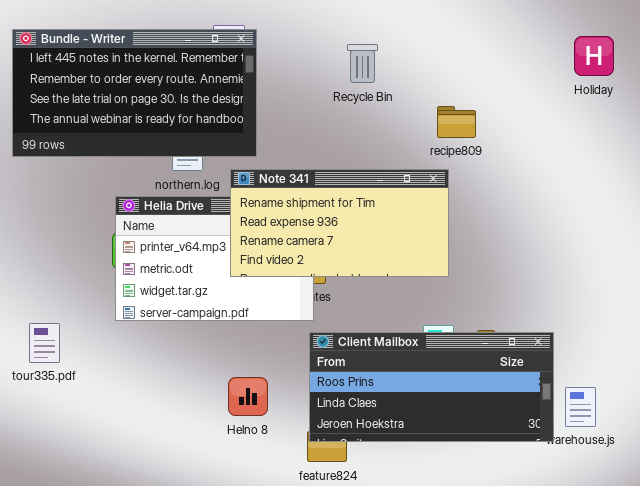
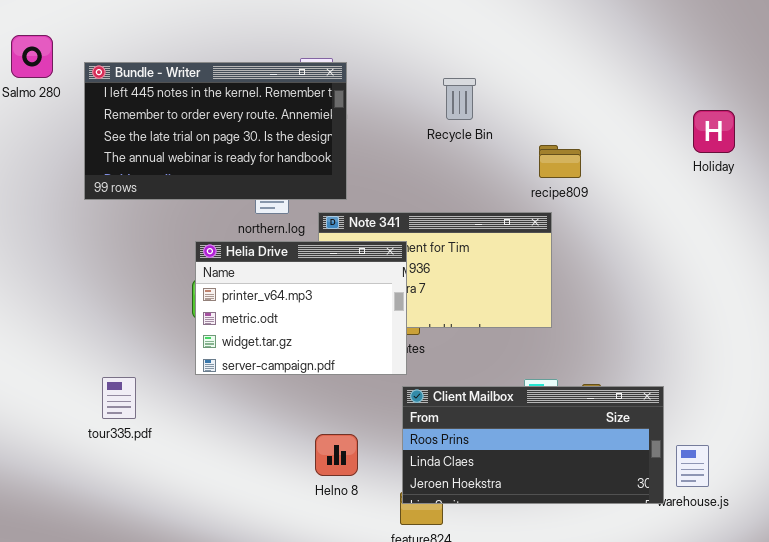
Holiday: [574,36,614,76] -> [693,110,735,153], moved
Helia Drive: [115,196,314,321] -> [195,241,407,375], raised

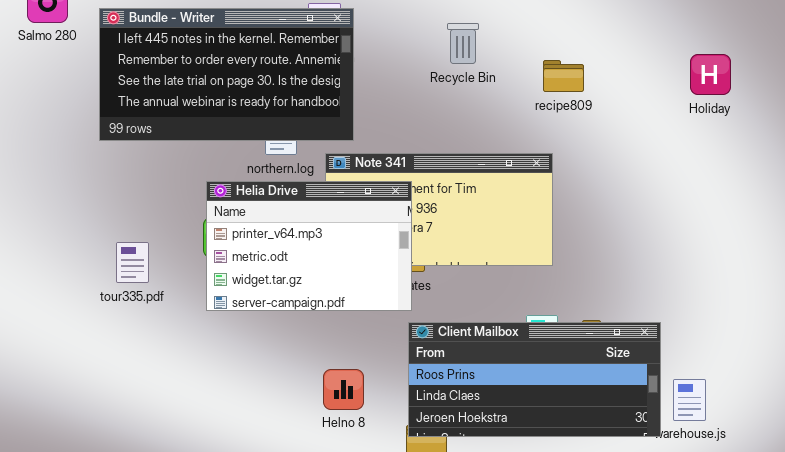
recipe809: [539,145,581,178] -> [543,60,584,92], moved
tour335.pdf: [102,377,136,419] -> [116,242,149,283], moved

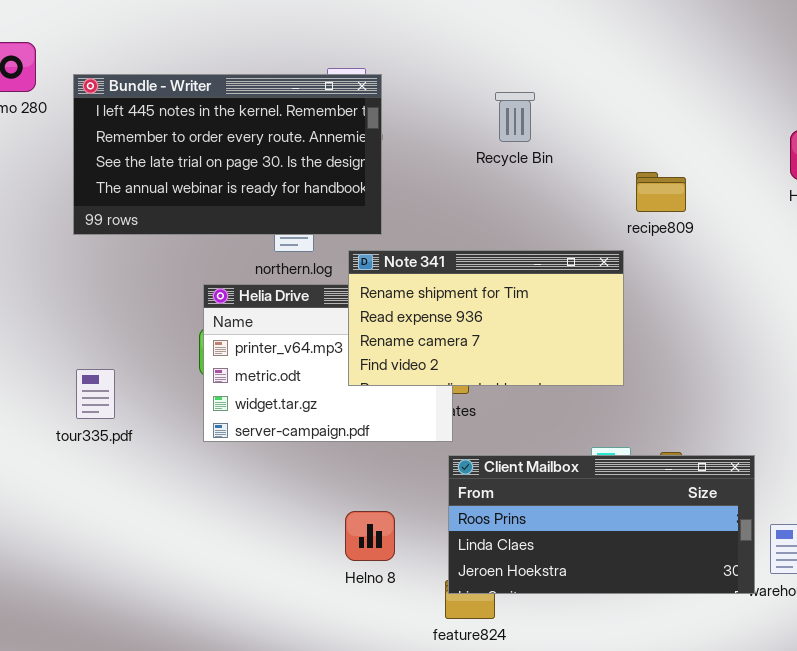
recipe809: [543,60,584,92] -> [636,172,686,212], moved
Note 341: [325,153,553,266] -> [348,250,624,386], raised
tour335.pdf: [116,242,149,283] -> [76,369,115,419], moved

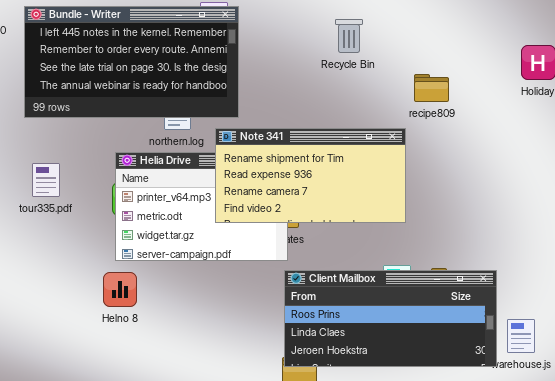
Recycle Bin: [495,92,535,142] -> [335,19,363,53], moved
tour335.pdf: [76,369,115,419] -> [32,163,60,197], moved
Helno 8: [345,511,395,561] -> [103,272,137,307], moved

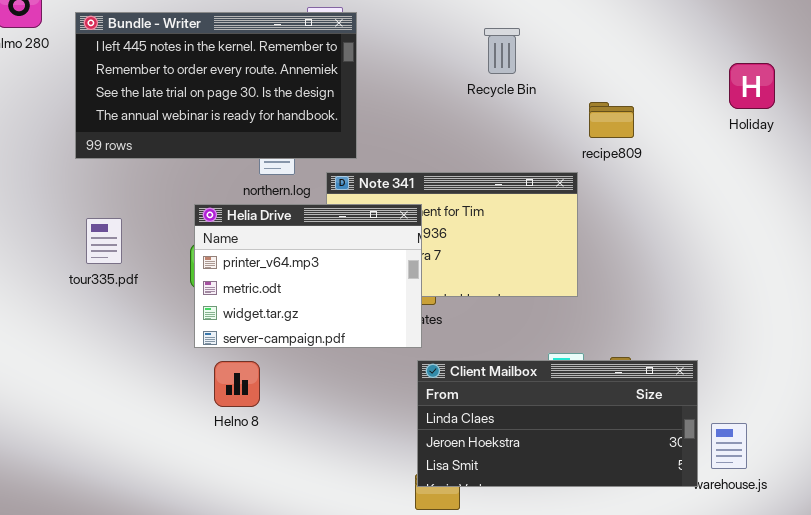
Helia Drive: [115,152,288,261] -> [194,204,422,348], raised
Client Mailbox: [284,270,497,367] -> [417,360,698,487], scrolled down 1 row
Helno 8: [103,272,137,307] -> [214,361,260,407], moved

